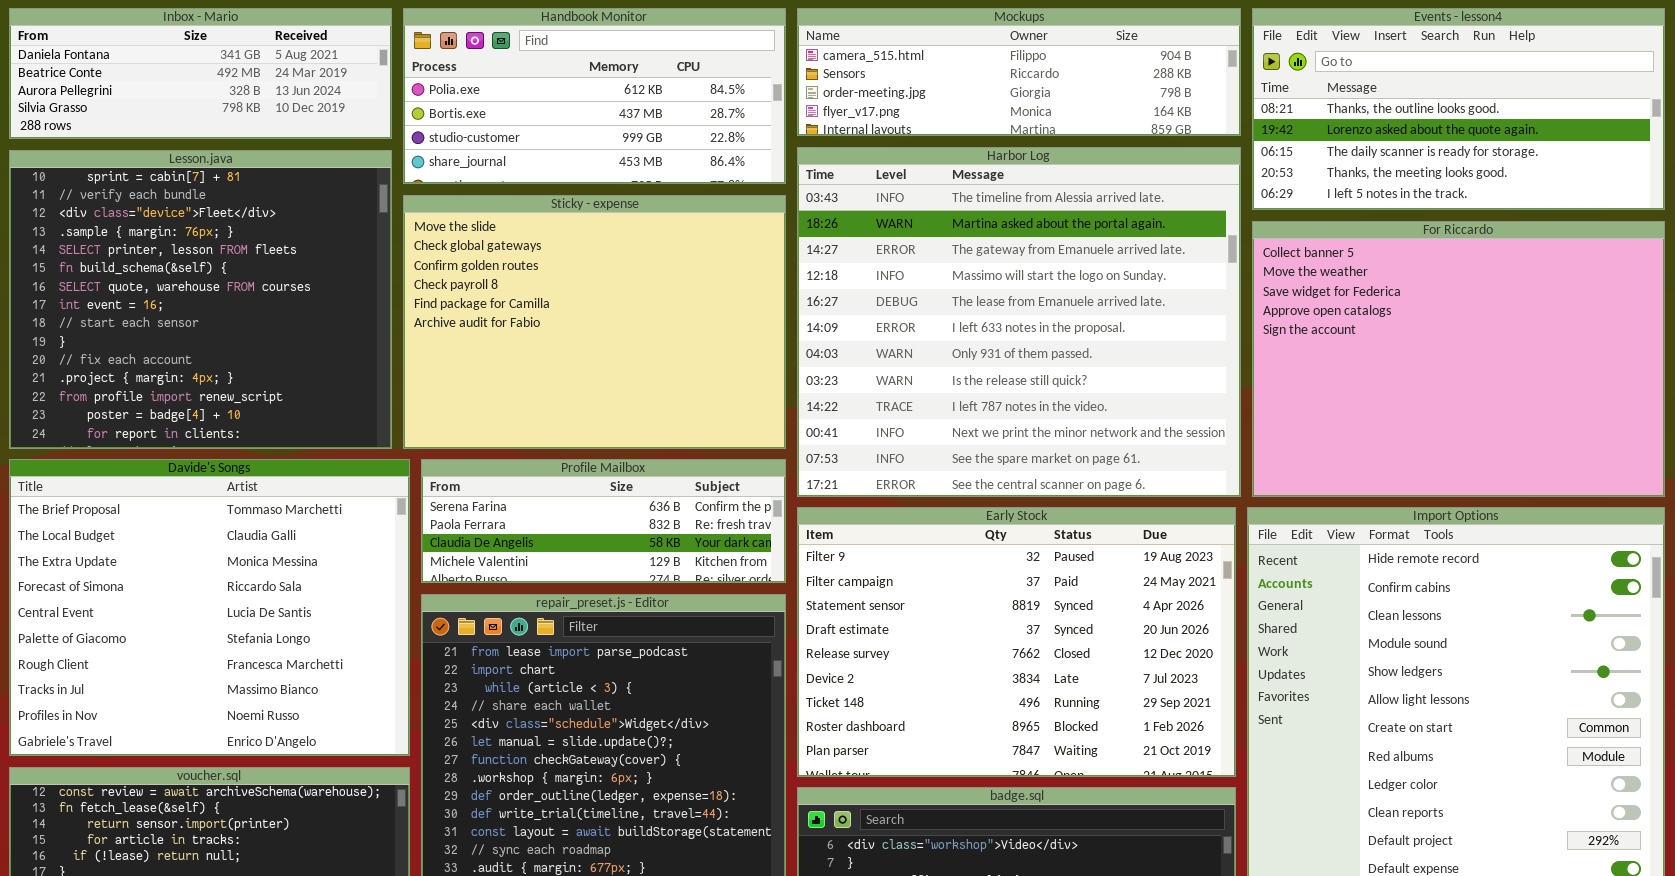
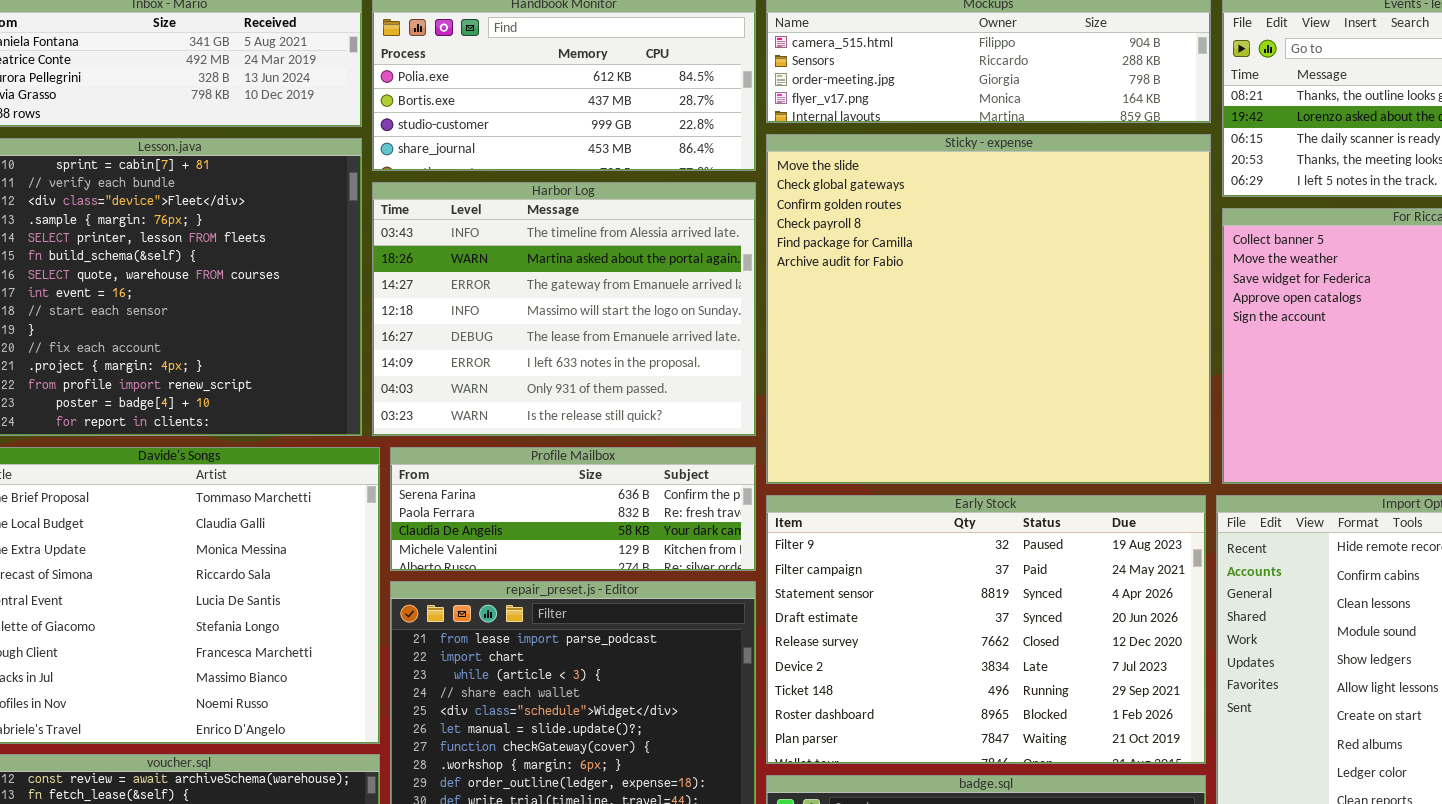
Harbor Log: [797,147,1241,497] -> [372,182,756,436], moved, resized
Sticky - expense: [403,195,786,449] -> [766,134,1211,484], moved, resized

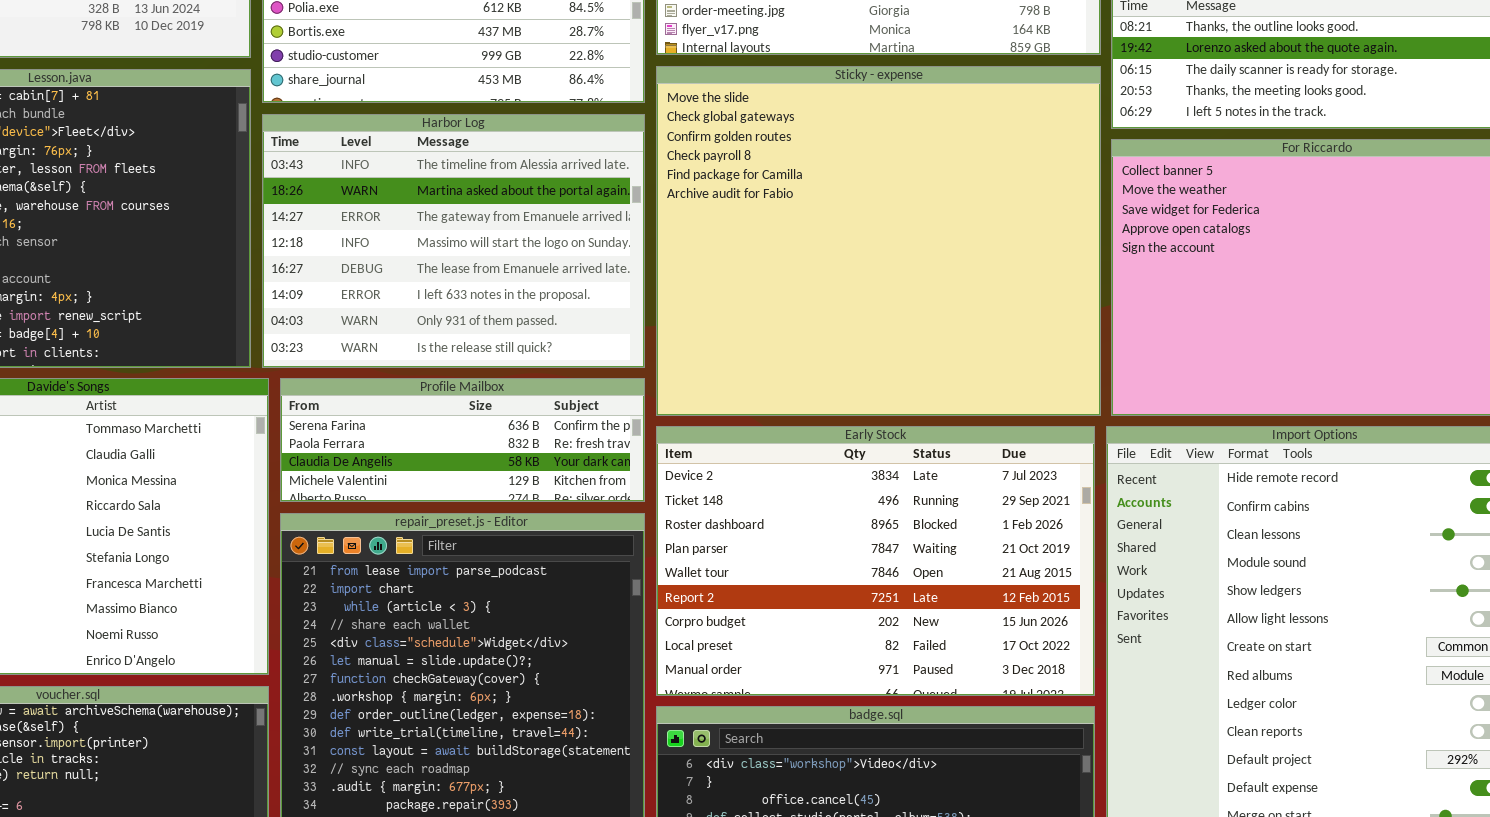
Early Stock: [766,495,1206,764] -> [656,426,1095,696], scrolled down 5 rows

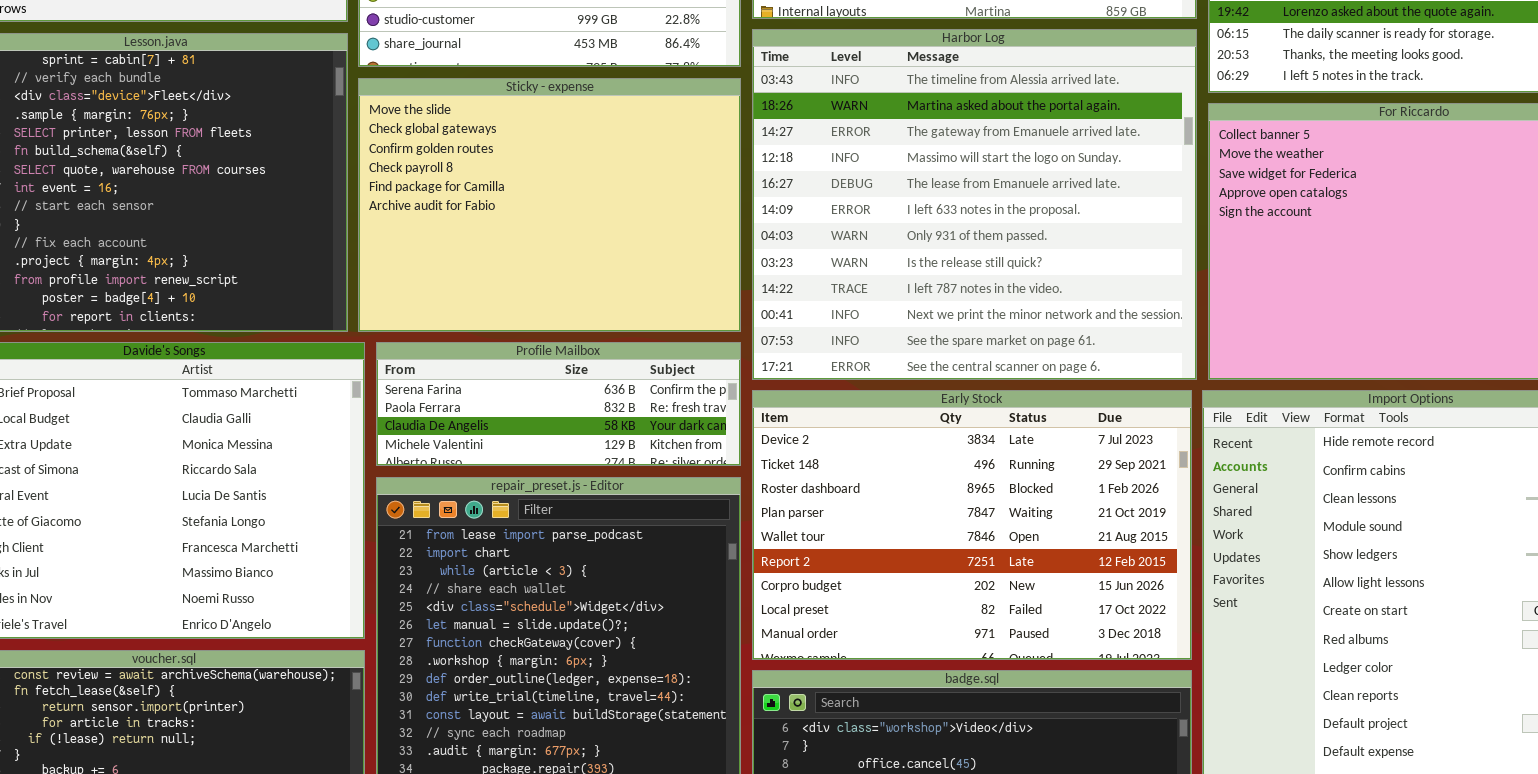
Sticky - expense: [656,66,1101,416] -> [358,78,741,332], moved, resized
Harbor Log: [262,114,645,368] -> [752,29,1197,380], moved, resized

